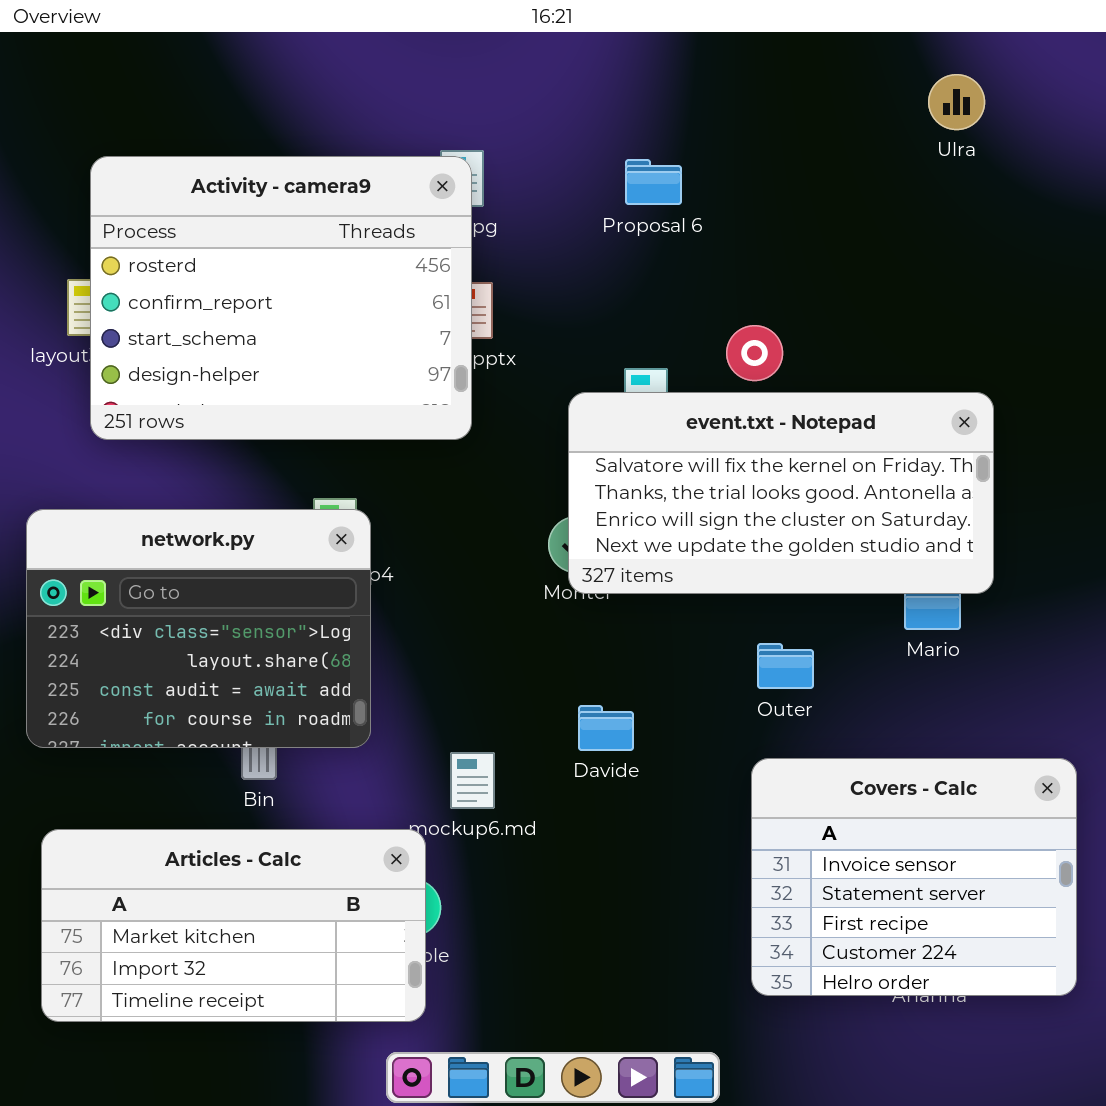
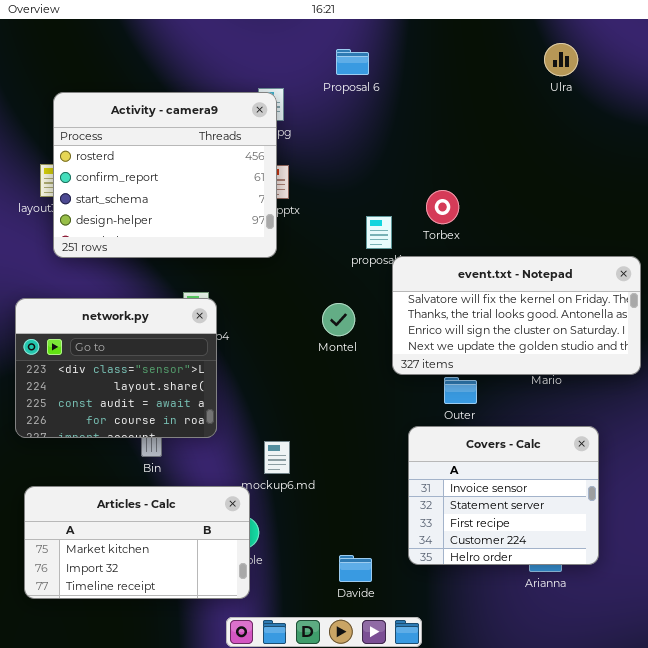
Proposal 6: [625,159,682,205] -> [336,49,369,75], moved
event.txt - Notepad: [568,392,994,594] -> [392,256,641,375], moved
Davide: [578,705,634,751] -> [339,555,372,582], moved
Covers - Calc: [751,758,1077,996] -> [408,426,599,565], moved

